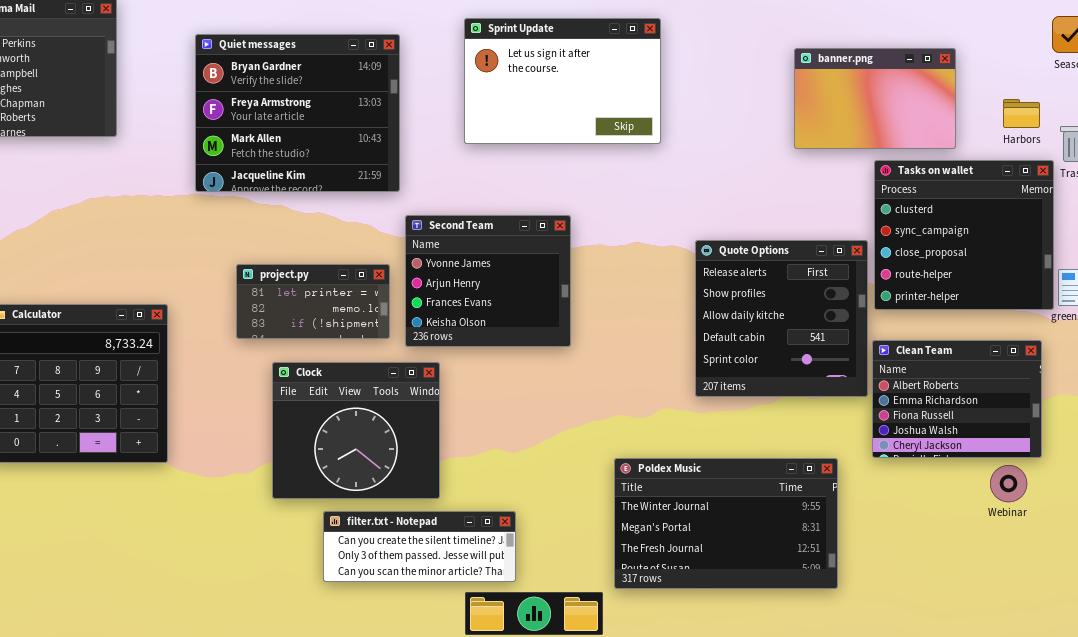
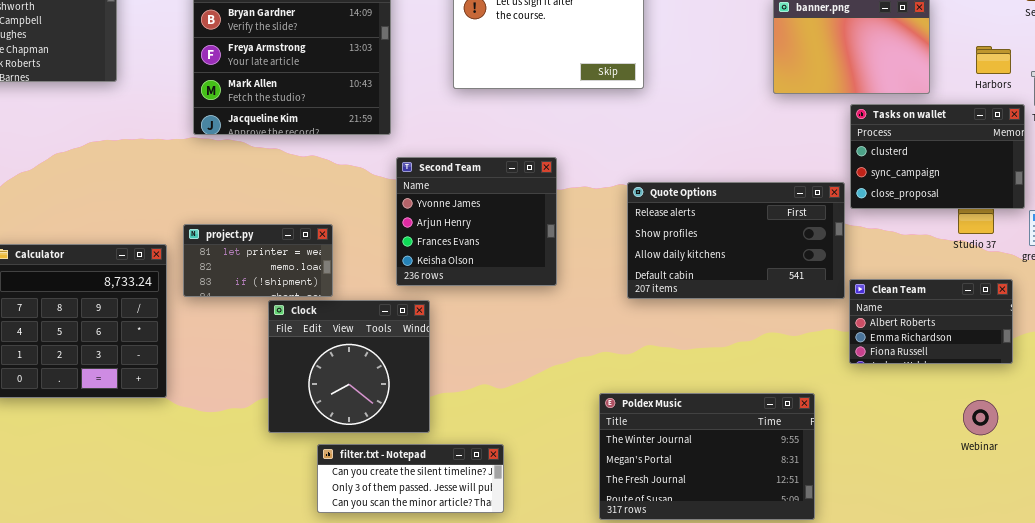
Tasks on wallet: [874,160,1054,310] -> [850,104,1025,209], resized
Quote Options: [695,240,868,397] -> [627,182,845,299], resized
project.py: [236,264,390,339] -> [183,224,333,297], moved
Clean Team: [872,340,1042,458] -> [849,279,1013,364], resized

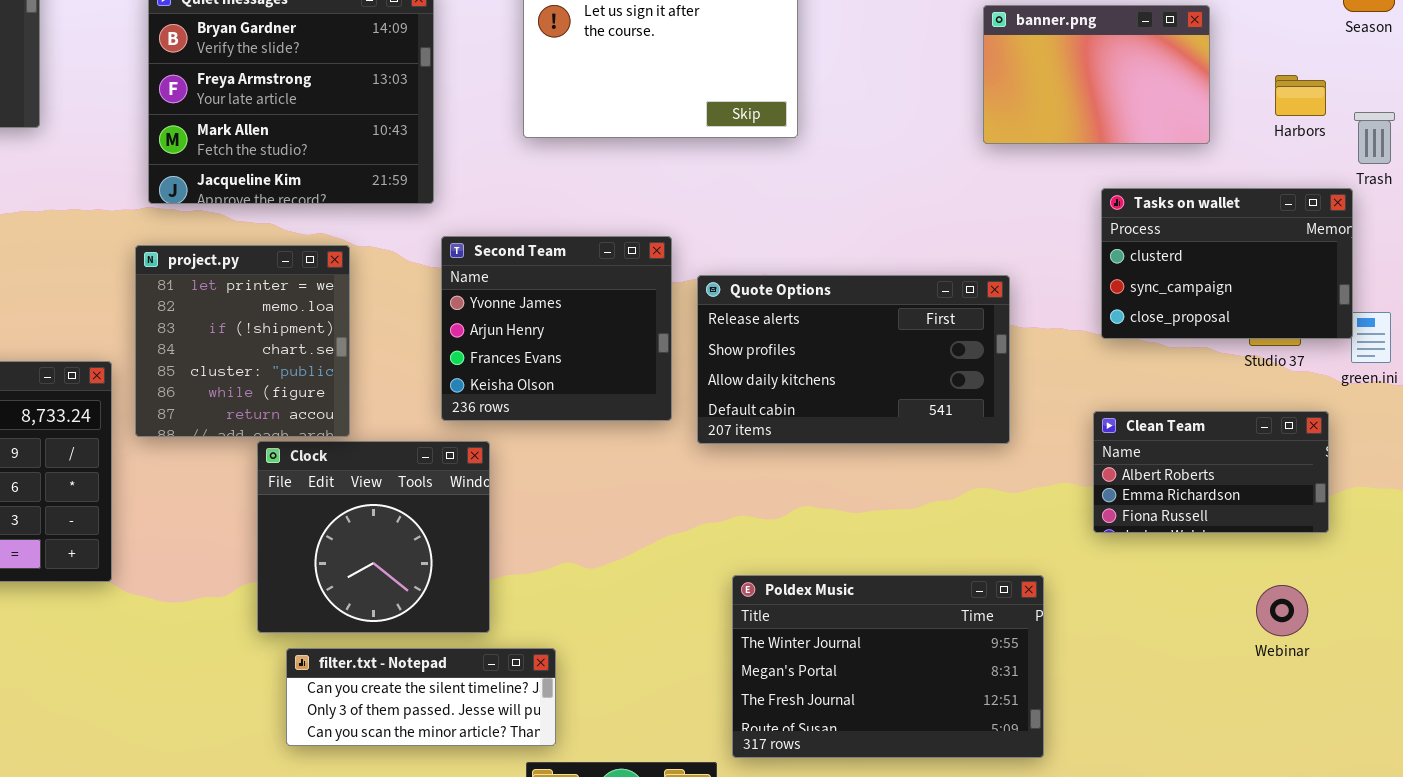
Tasks on wallet: [850,104,1025,209] -> [1101,188,1353,339], moved
Quote Options: [627,182,845,299] -> [697,275,1010,444], moved
project.py: [183,224,333,297] -> [135,245,350,437], resized
filter.txt - Notepad: [317,444,504,513] -> [286,648,556,746], moved

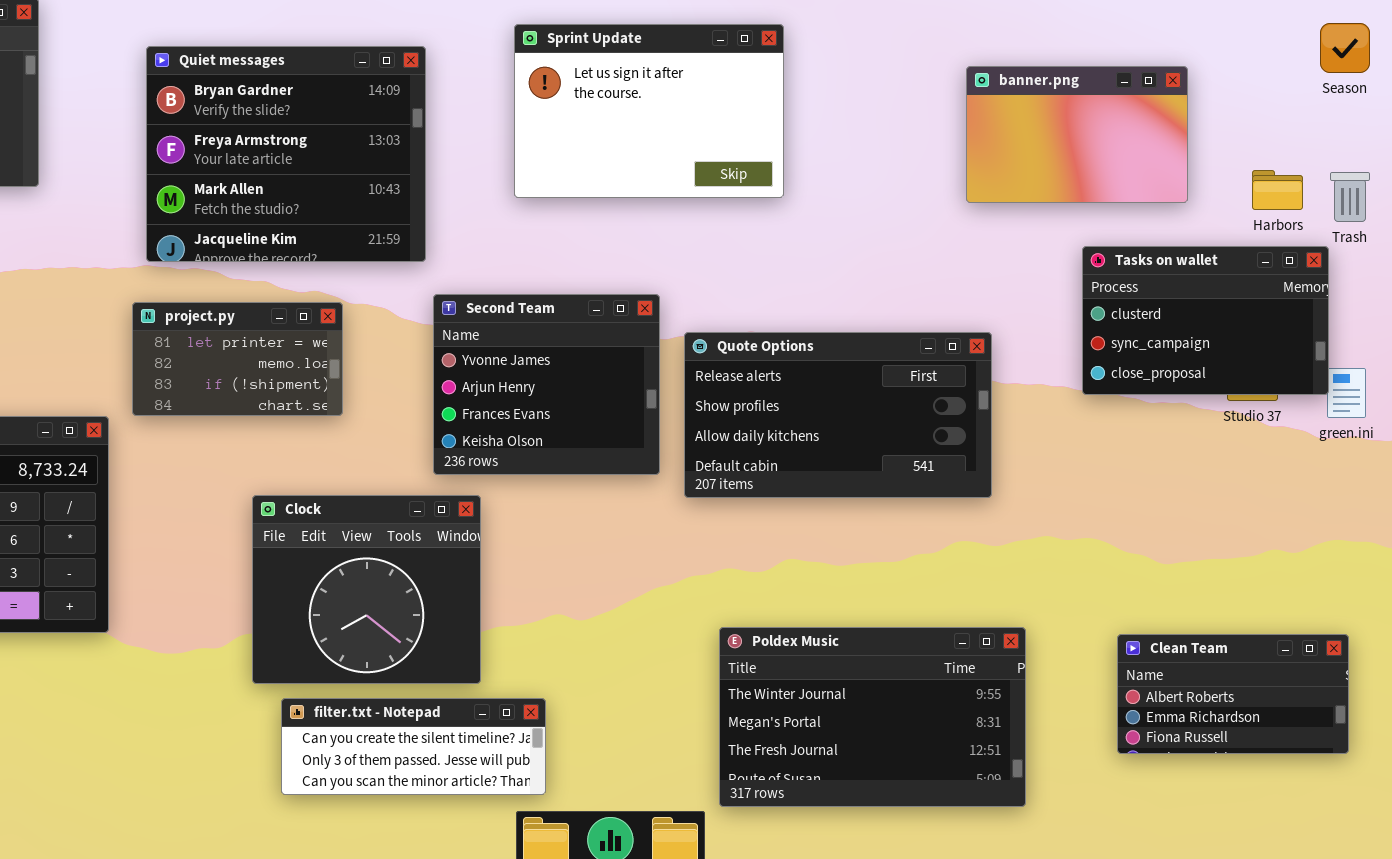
Harbors: [1275,75,1326,116] -> [1252,170,1303,210], moved
project.py: [135,245,350,437] -> [132,302,343,416], resized
Clean Team: [1093,411,1329,533] -> [1117,634,1349,754], moved

